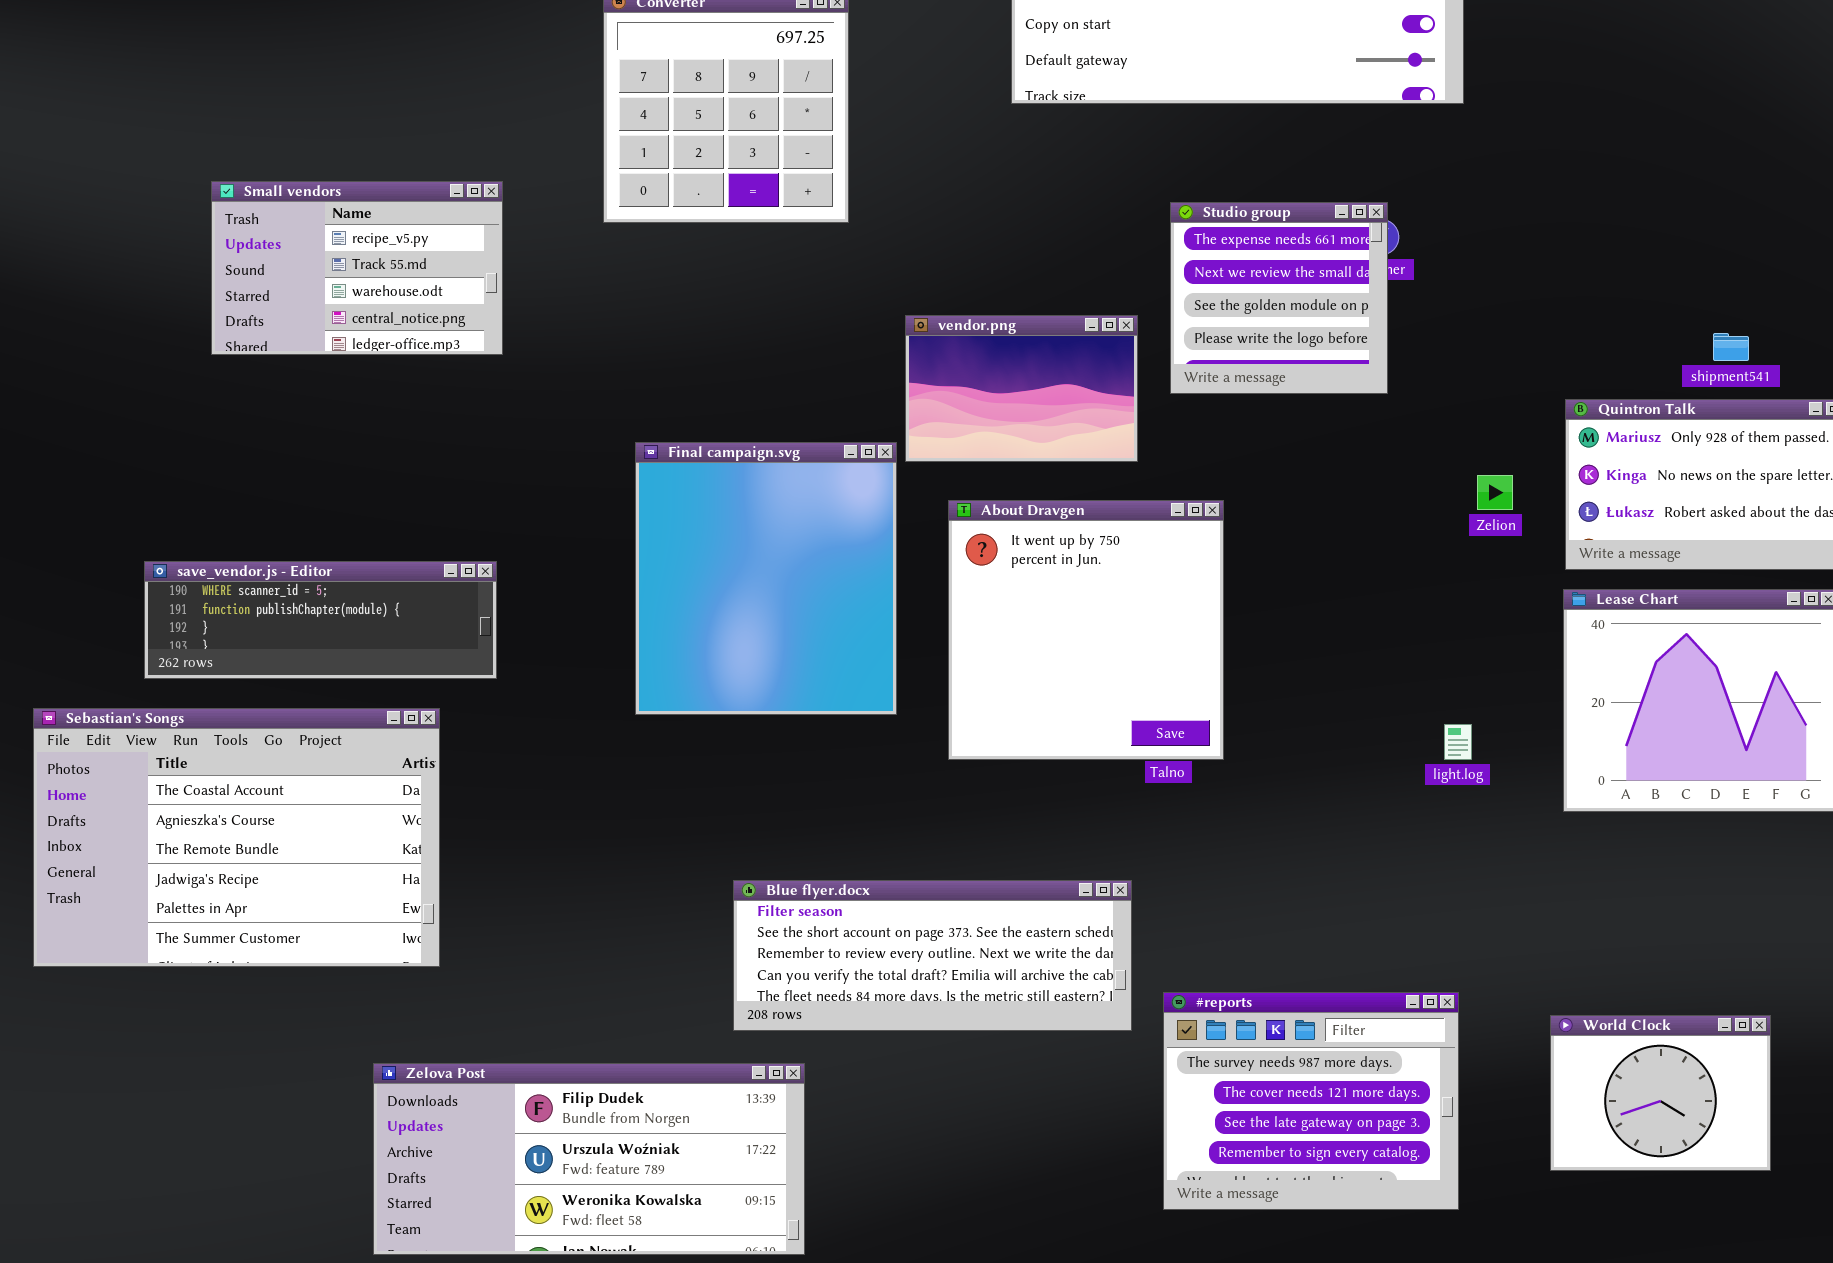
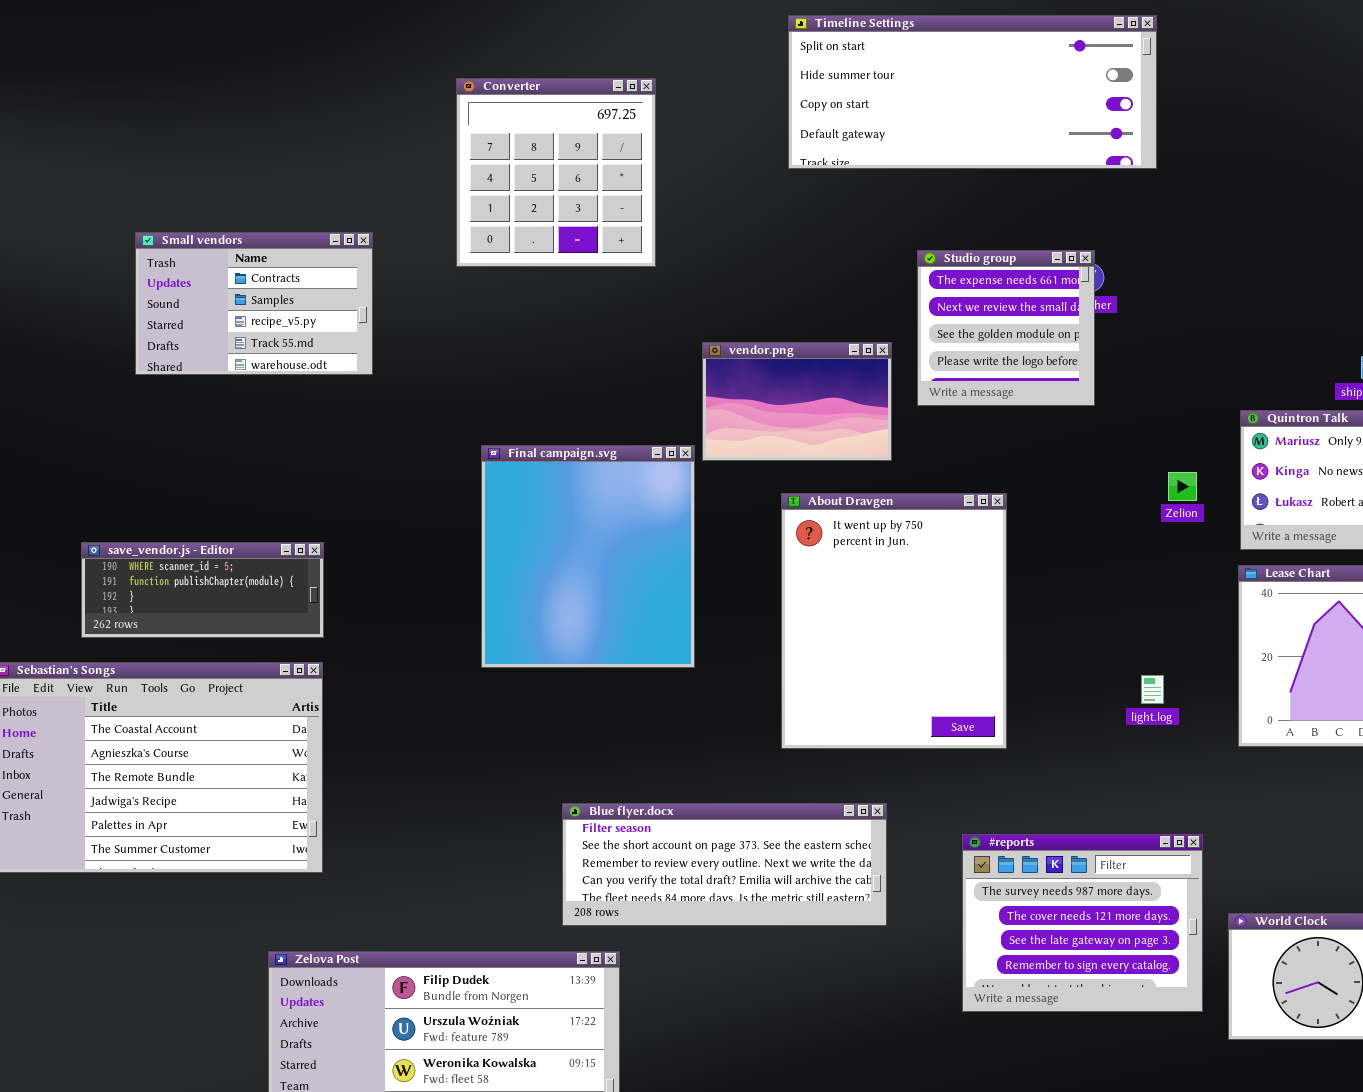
Small vendors: [211,181,503,355] -> [135,232,373,375], scrolled up 2 rows
About Dravgen: [948,500,1224,760] -> [781,493,1007,749], moved, resized
save_vendor.js - Editor: [144,561,497,679] -> [81,542,324,638], resized
#reports: [1163,992,1459,1210] -> [962,834,1203,1012], moved

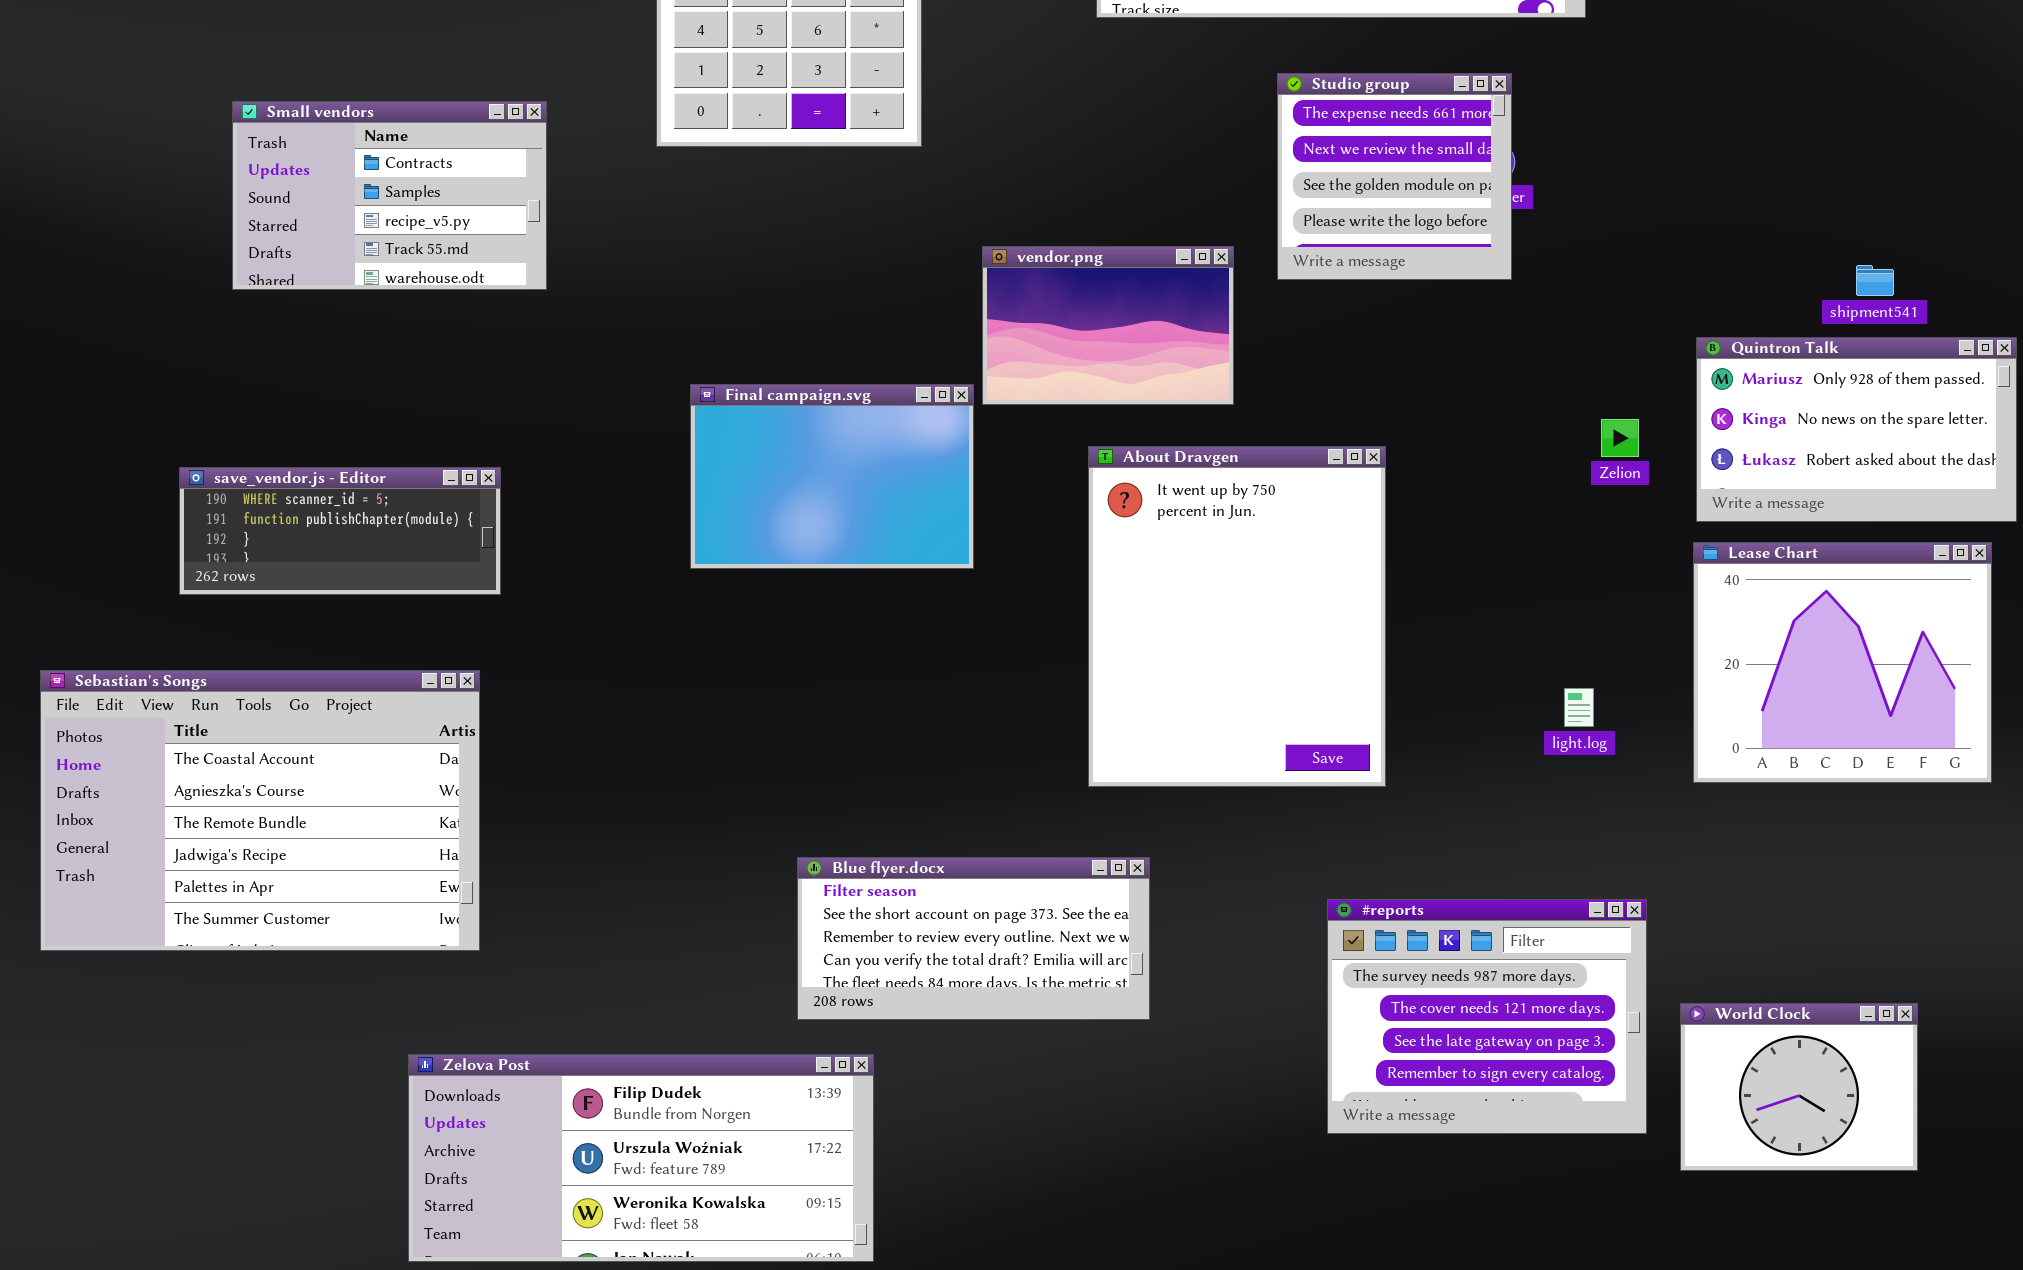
Studio group: [917,250,1095,406] -> [1277,73,1512,280], moved
Final campaign.svg: [481,445,695,668] -> [690,384,974,569], resized
save_vendor.js - Editor: [81,542,324,638] -> [179,467,501,595], moved
Blue flyer.docx: [562,803,887,926] -> [797,857,1150,1020], resized

